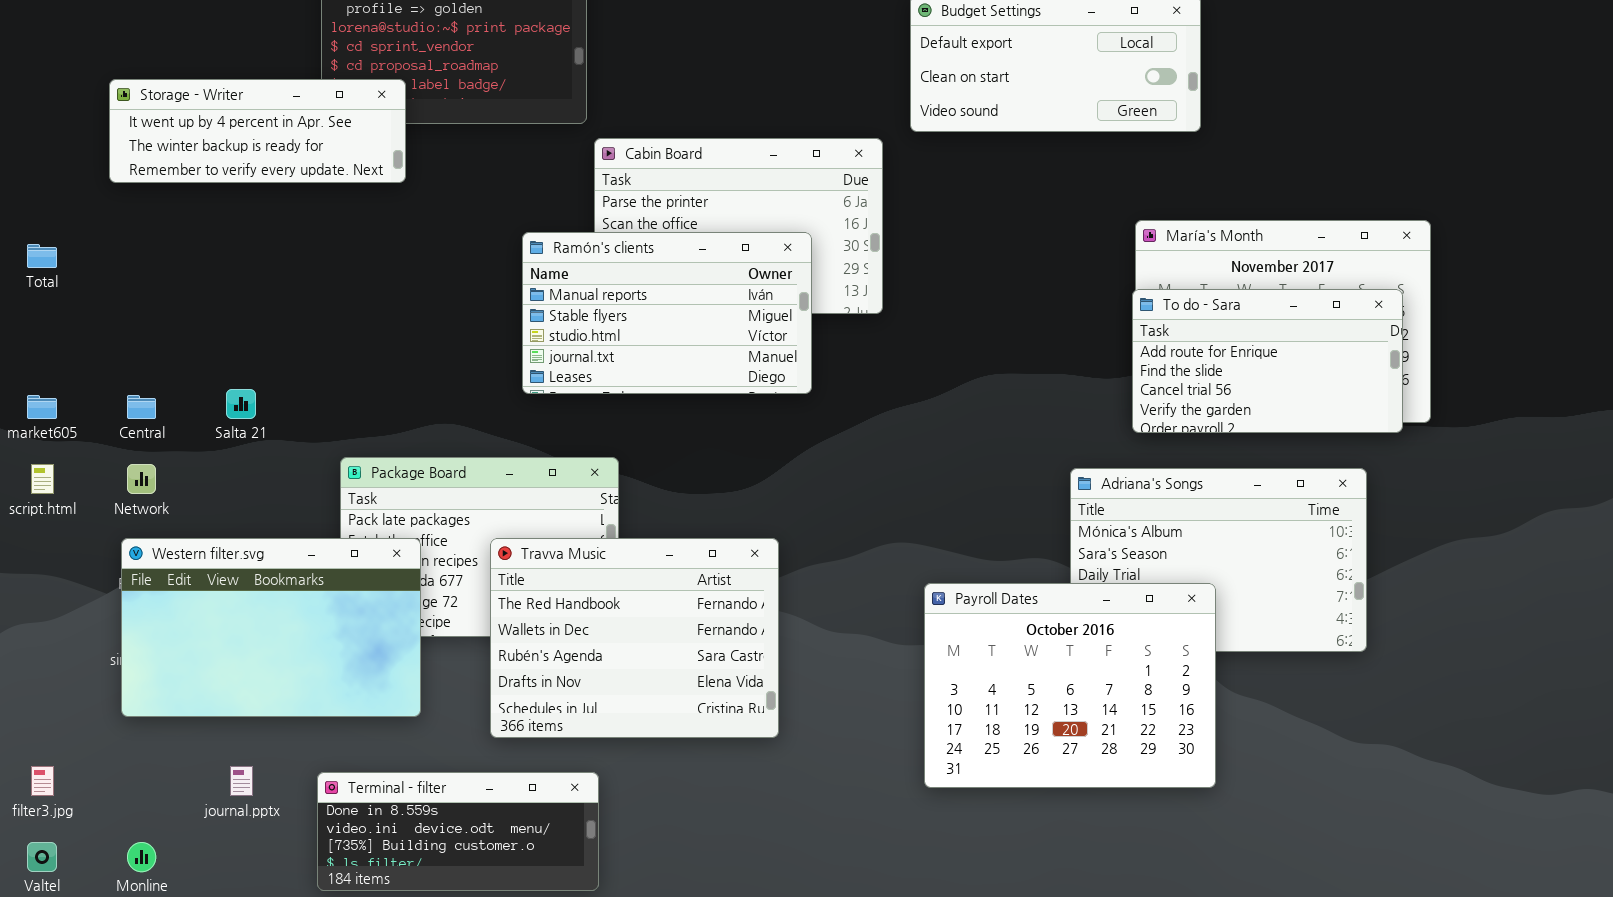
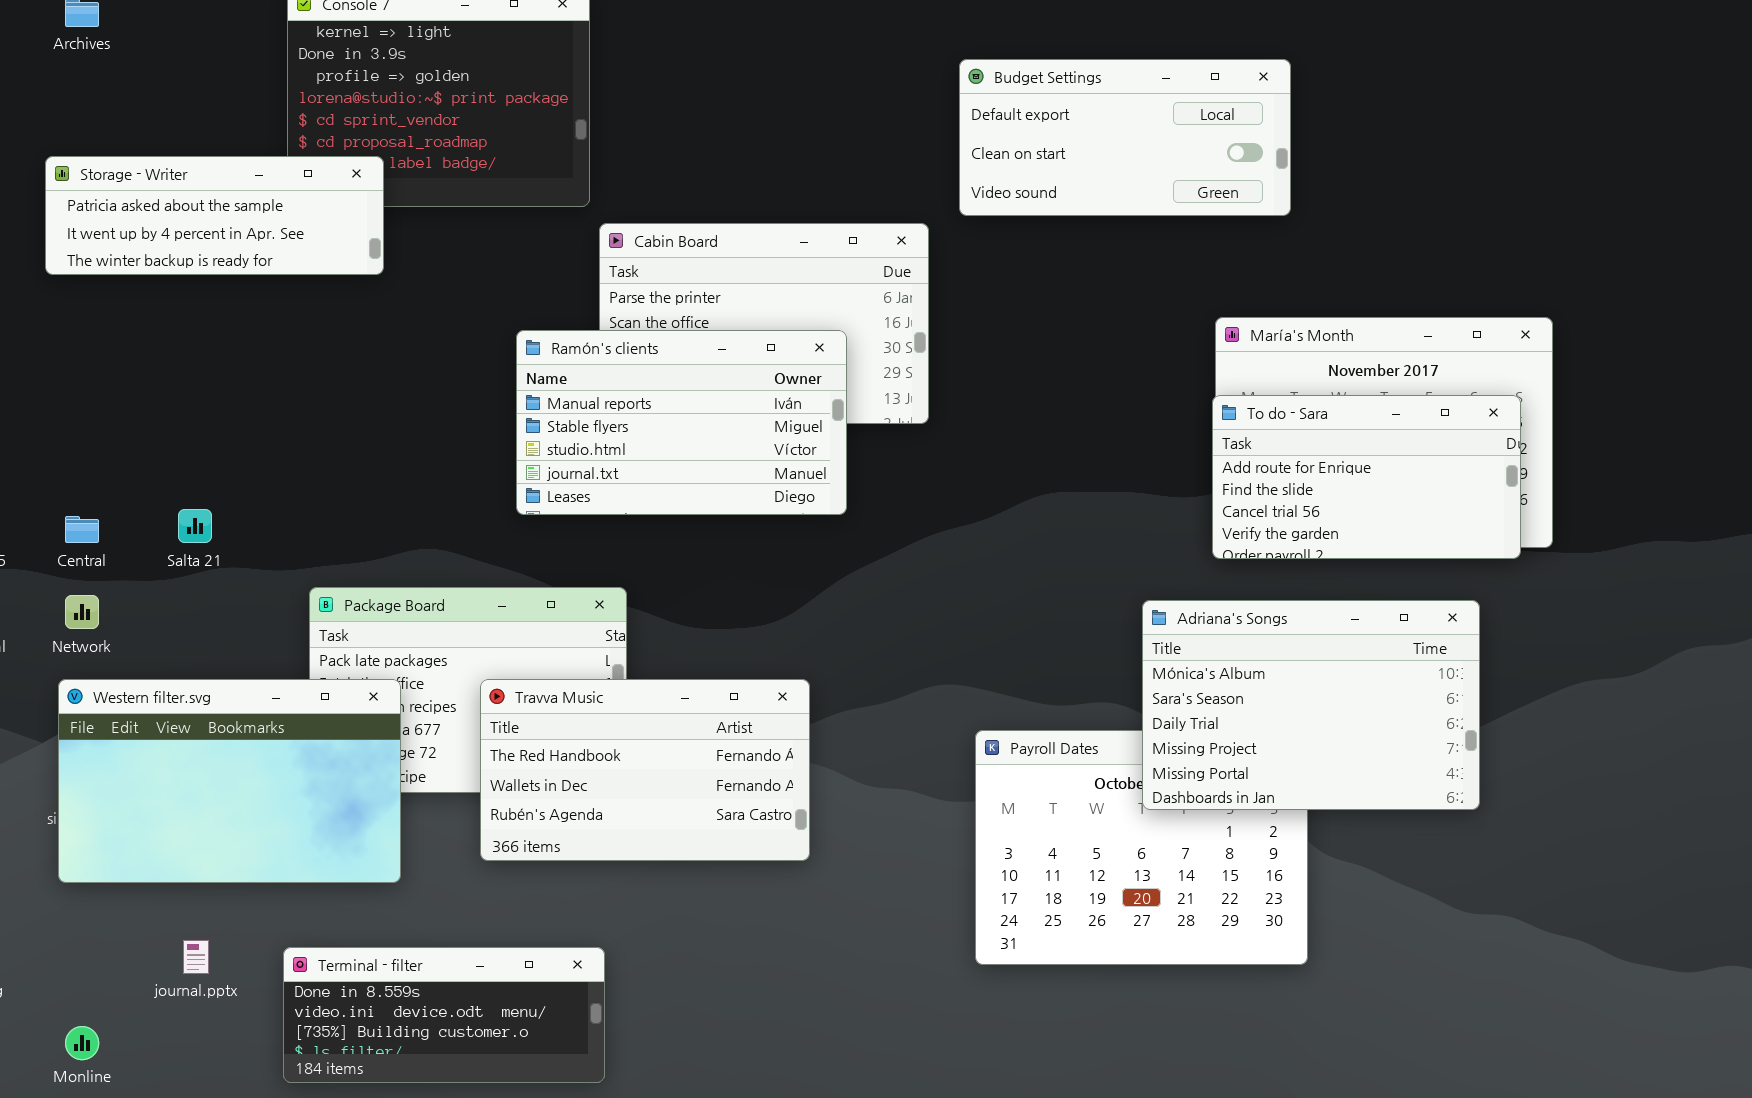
Storage - Writer: [109,79,406,183] -> [45,156,384,275], scrolled up 1 row
Adriana's Songs: [1070,468,1367,652] -> [1142,600,1480,810], raised
Travva Music: [490,538,779,738] -> [480,679,810,861], resized

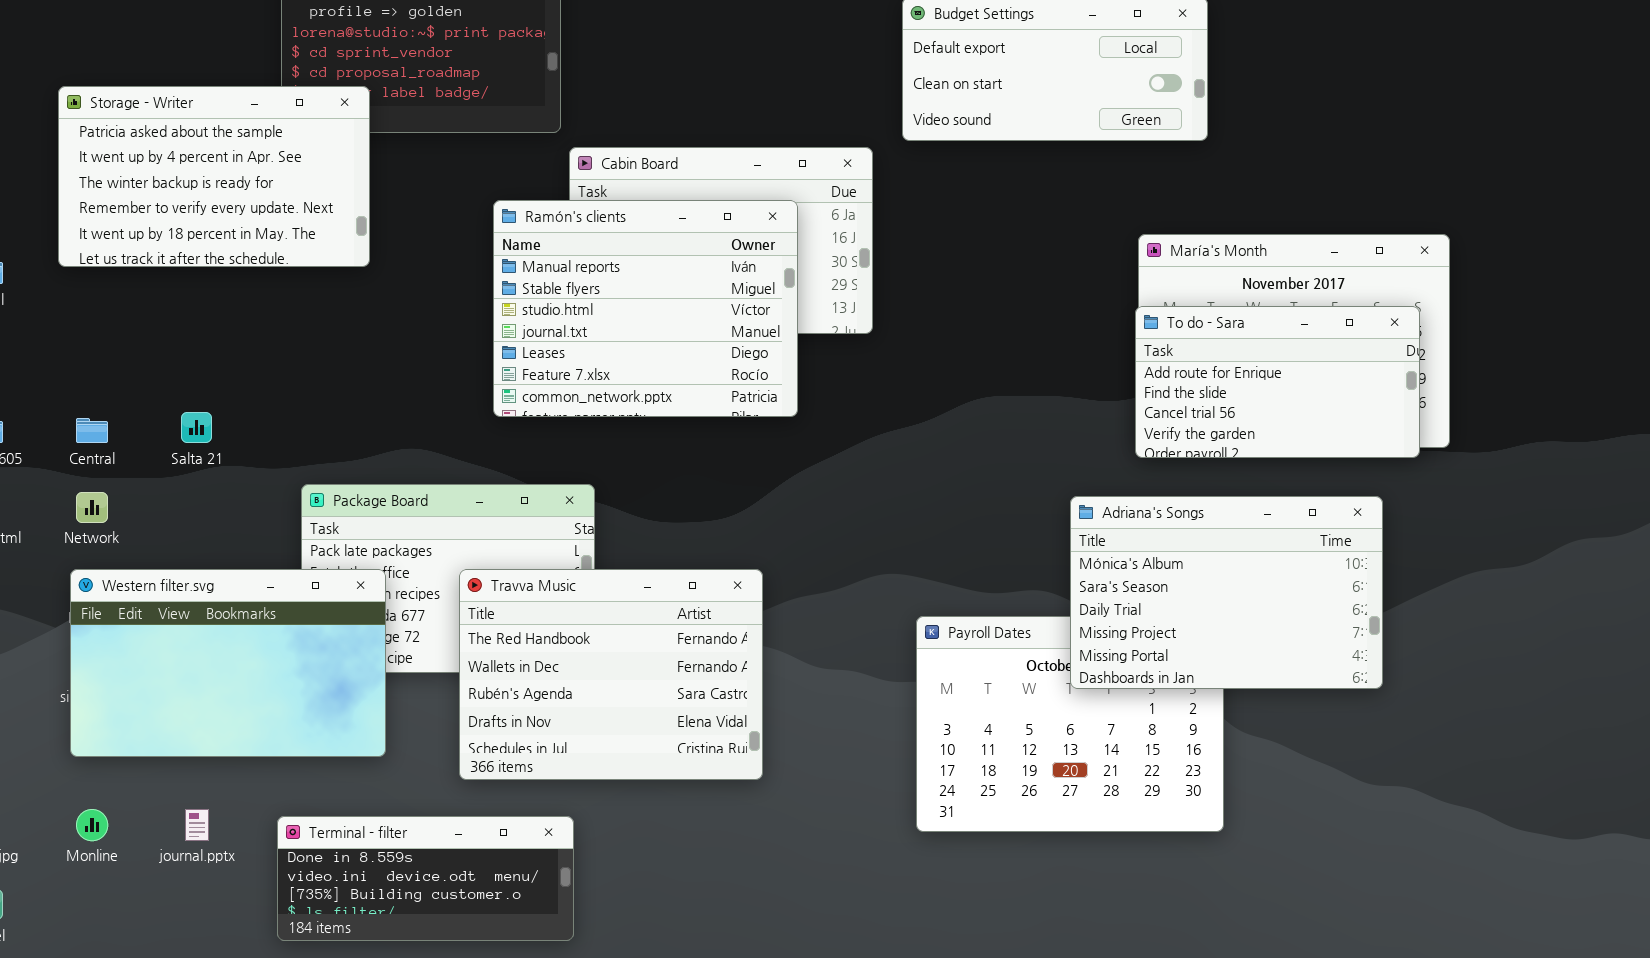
Storage - Writer: [45,156,384,275] -> [58,86,370,267], resized
Ramón's clients: [516,330,847,515] -> [493,200,798,417], resized
Travva Music: [480,679,810,861] -> [459,569,763,780], resized
Monline: [65,1026,99,1060] -> [76,809,108,841], moved

